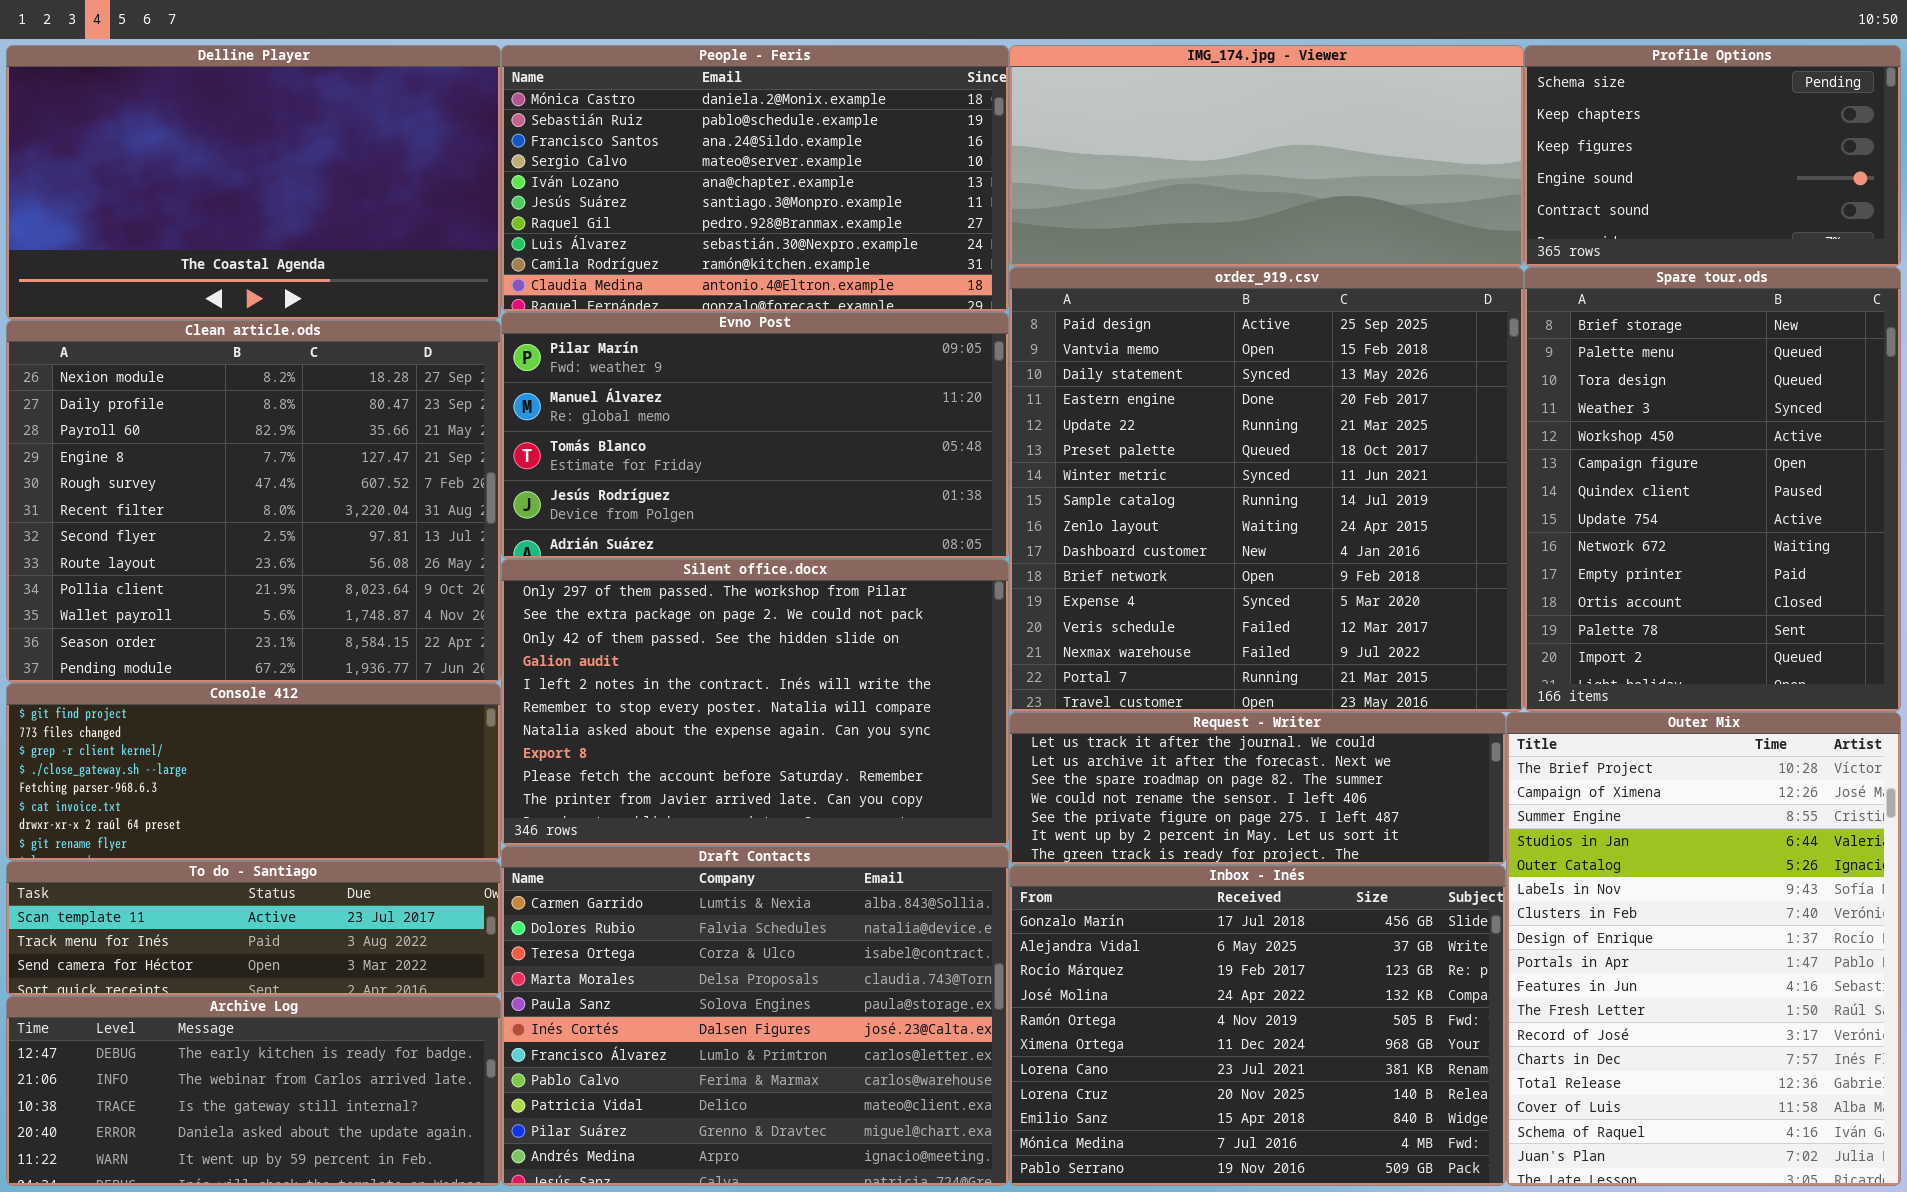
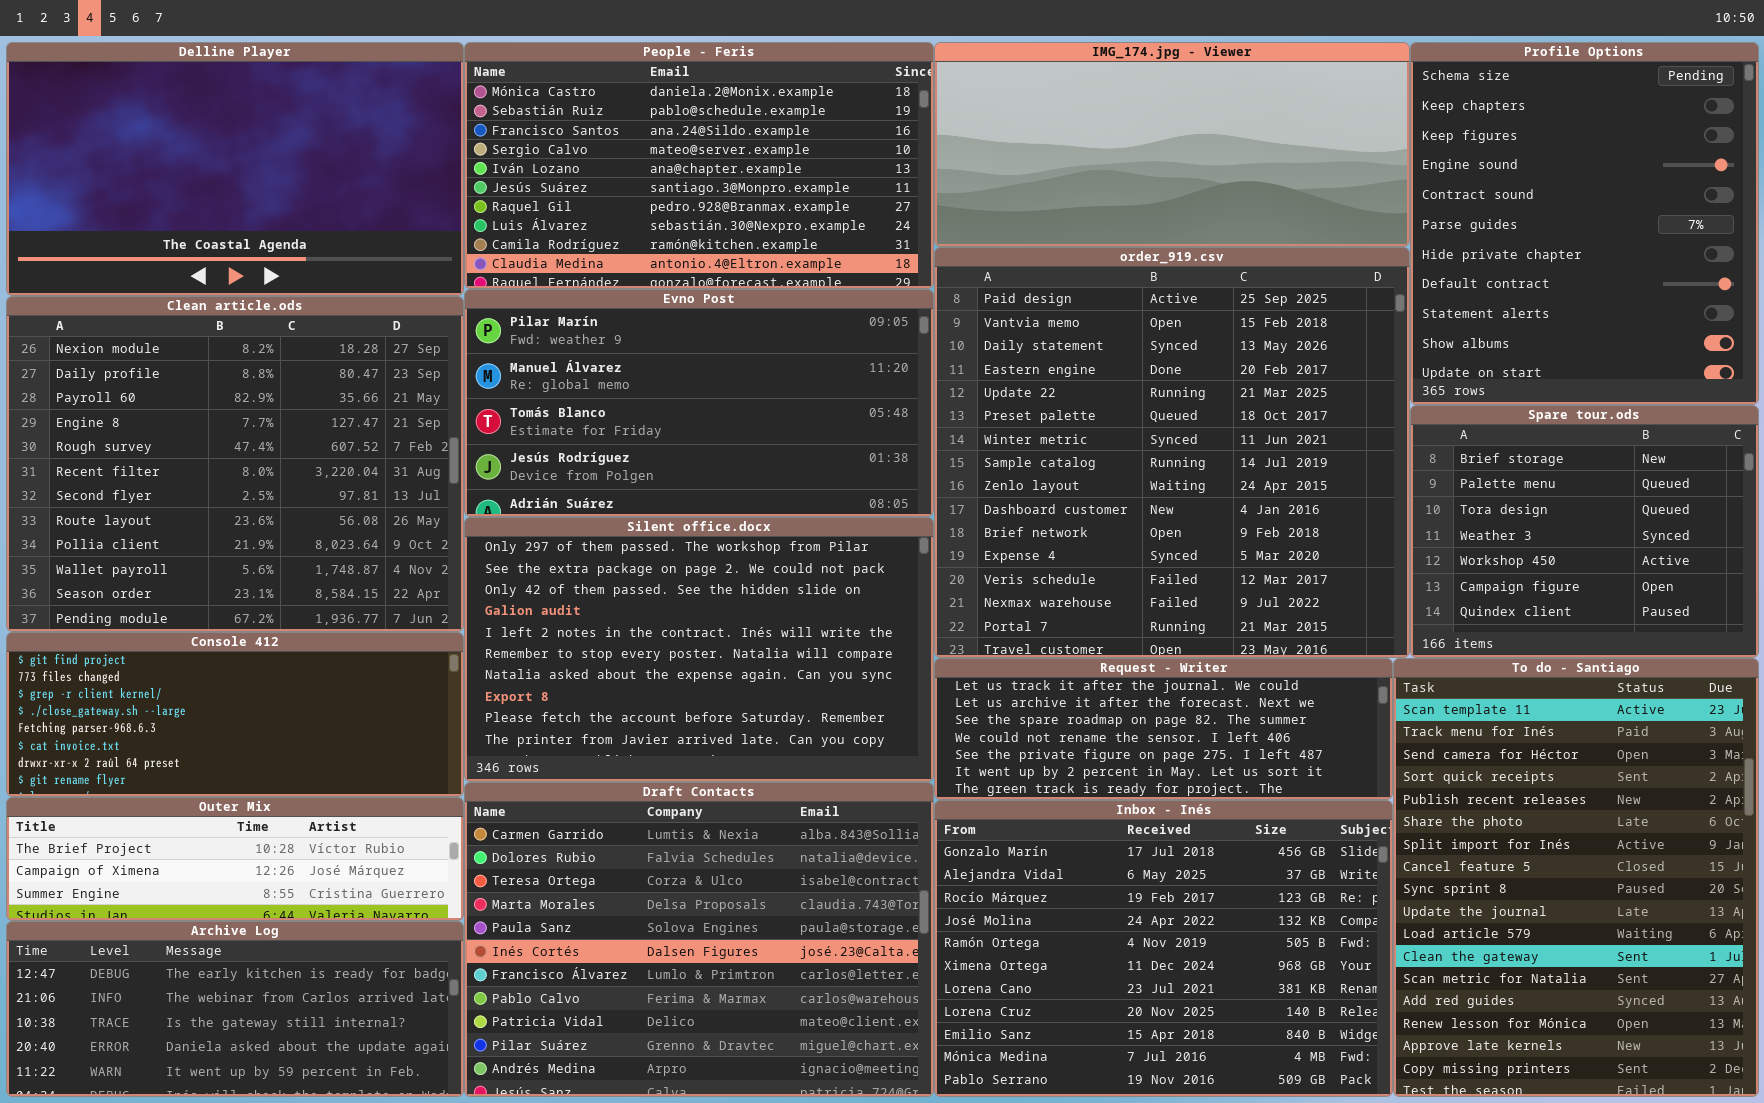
Profile Options: [1524,45,1901,267] -> [1410,42,1759,405], resized
Spare tour.ods: [1524,267,1901,712] -> [1410,405,1759,658], resized
Outer Mix: [1506,712,1901,1186] -> [6,797,464,921], moved, resized
To do - Santiago: [6,861,501,996] -> [1393,658,1759,1097], moved, resized

